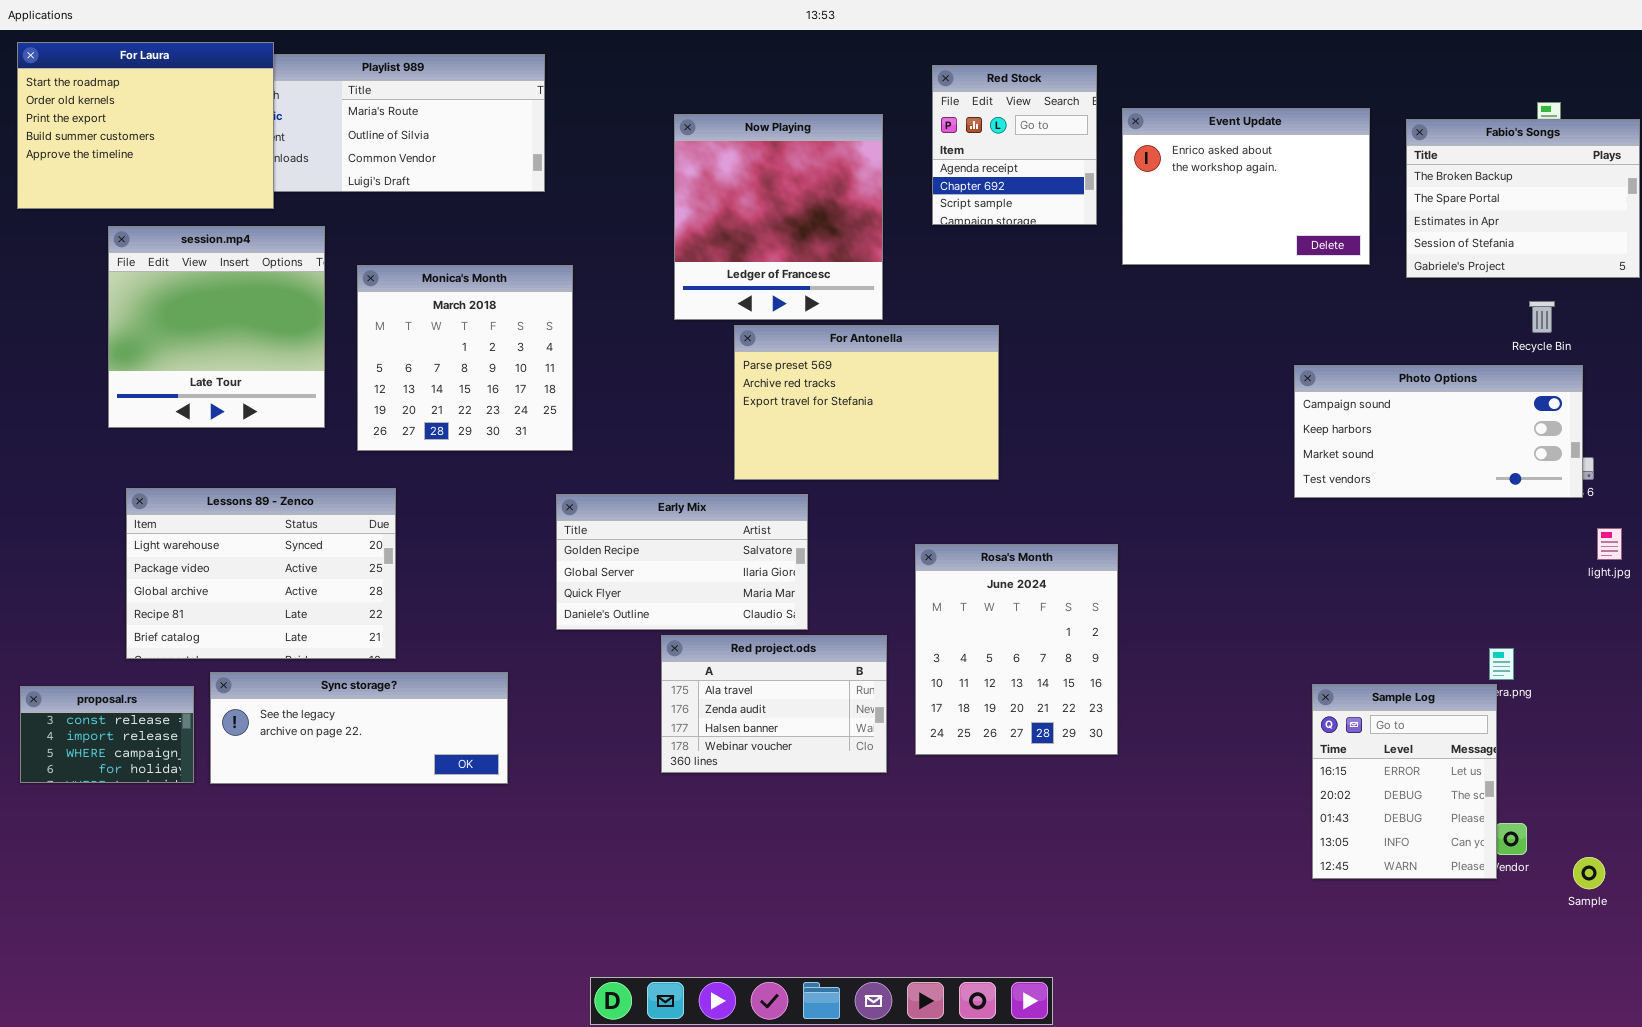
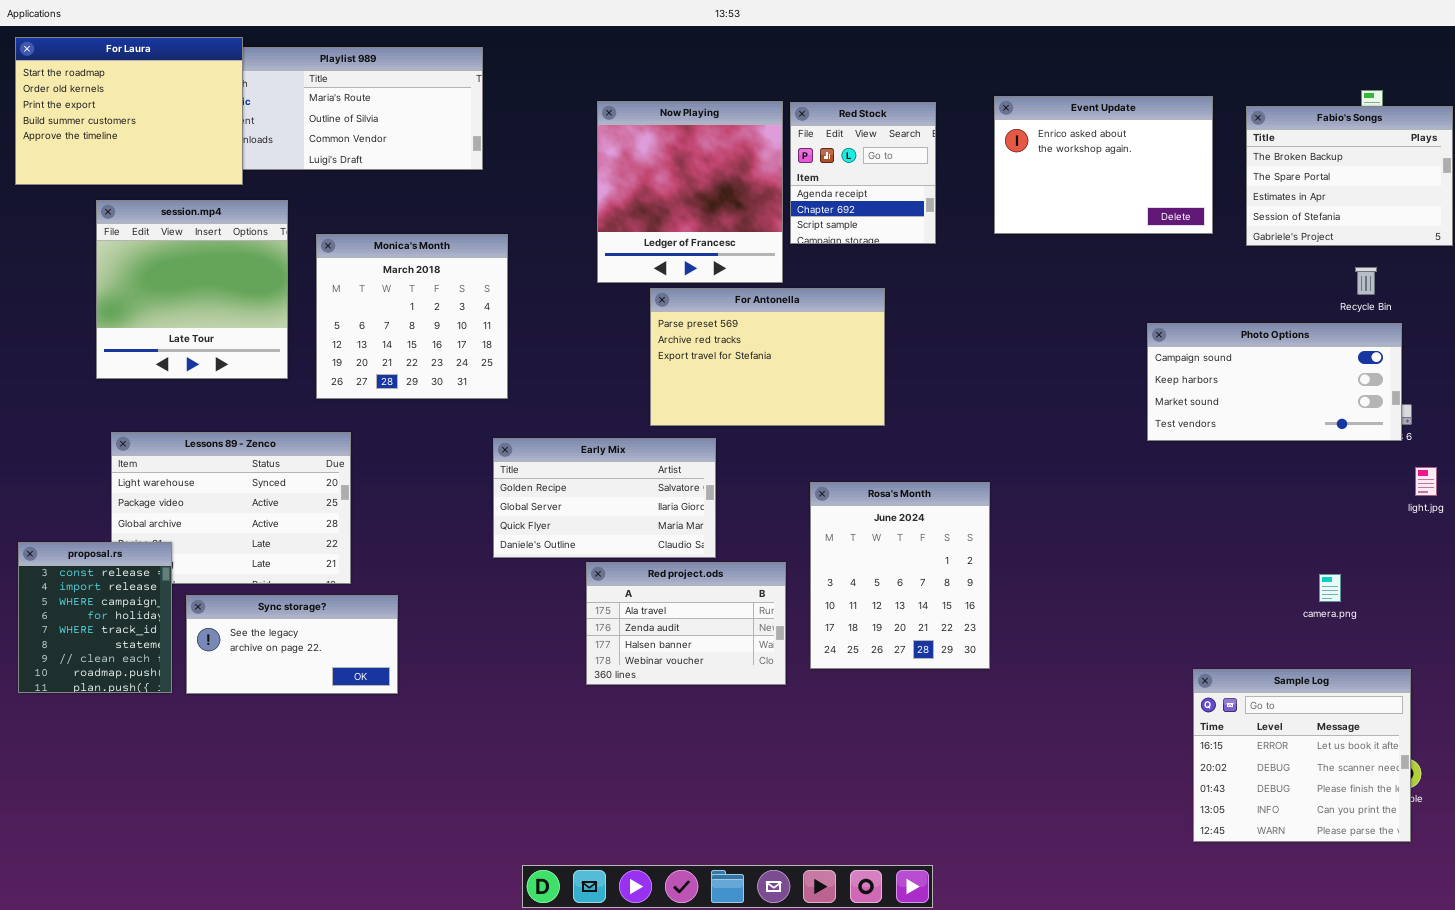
Red Stock: [932,65,1097,225] -> [790,102,936,244], moved
Sync storage?: [210,672,508,784] -> [186,595,398,694], resized
Sample Log: [1312,684,1497,879] -> [1193,669,1411,842], moved, resized
proposal.rs: [20,686,194,783] -> [18,542,172,693], resized

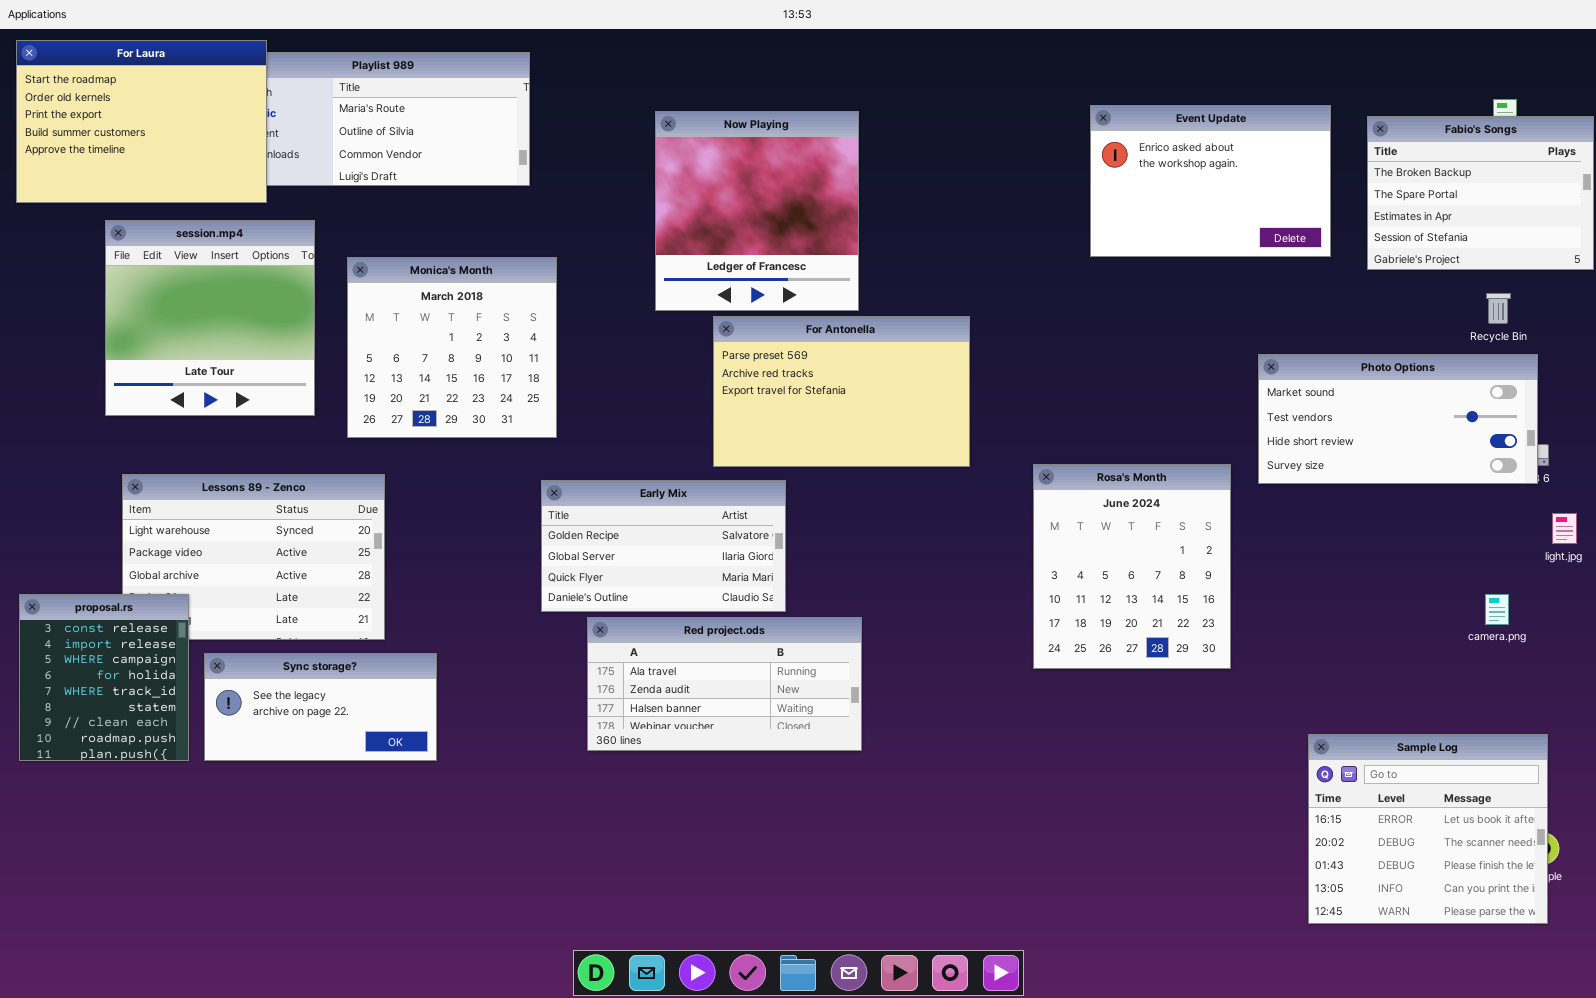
Red Stock: [790,102,936,244] -> none, closed
Photo Options: [1147,323,1402,441] -> [1258,354,1538,484], scrolled down 2 rows
Rosa's Month: [810,482,990,669] -> [1033,464,1231,669], moved
Red project.ods: [586,562,786,685] -> [587,617,862,751], resized
camera.png: [1319,574,1341,602] -> [1485,594,1509,625], moved

